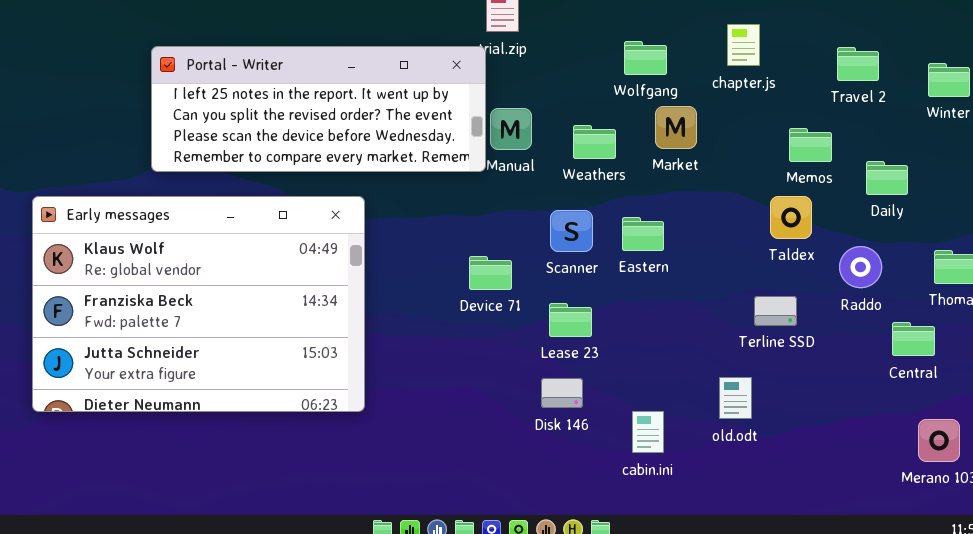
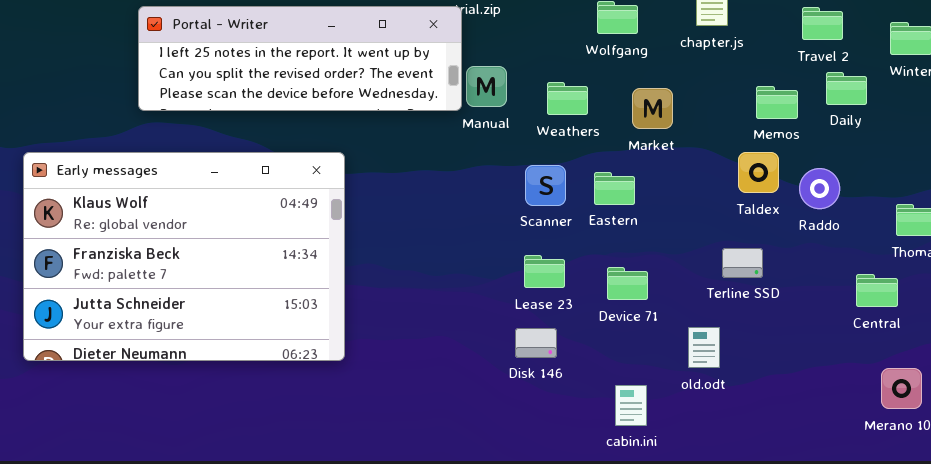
Portal - Writer: [151,46,486,172] -> [138,6,462,111], resized
Market: [655,106,697,149] -> [632,88,673,129], moved
Daily: [866,161,908,195] -> [826,72,867,105], moved
Raddo: [839,246,882,288] -> [799,168,840,209], moved
Device 71: [469,256,512,290] -> [607,267,648,300], moved
cabin.ini: [632,411,664,453] -> [615,385,647,426], moved

